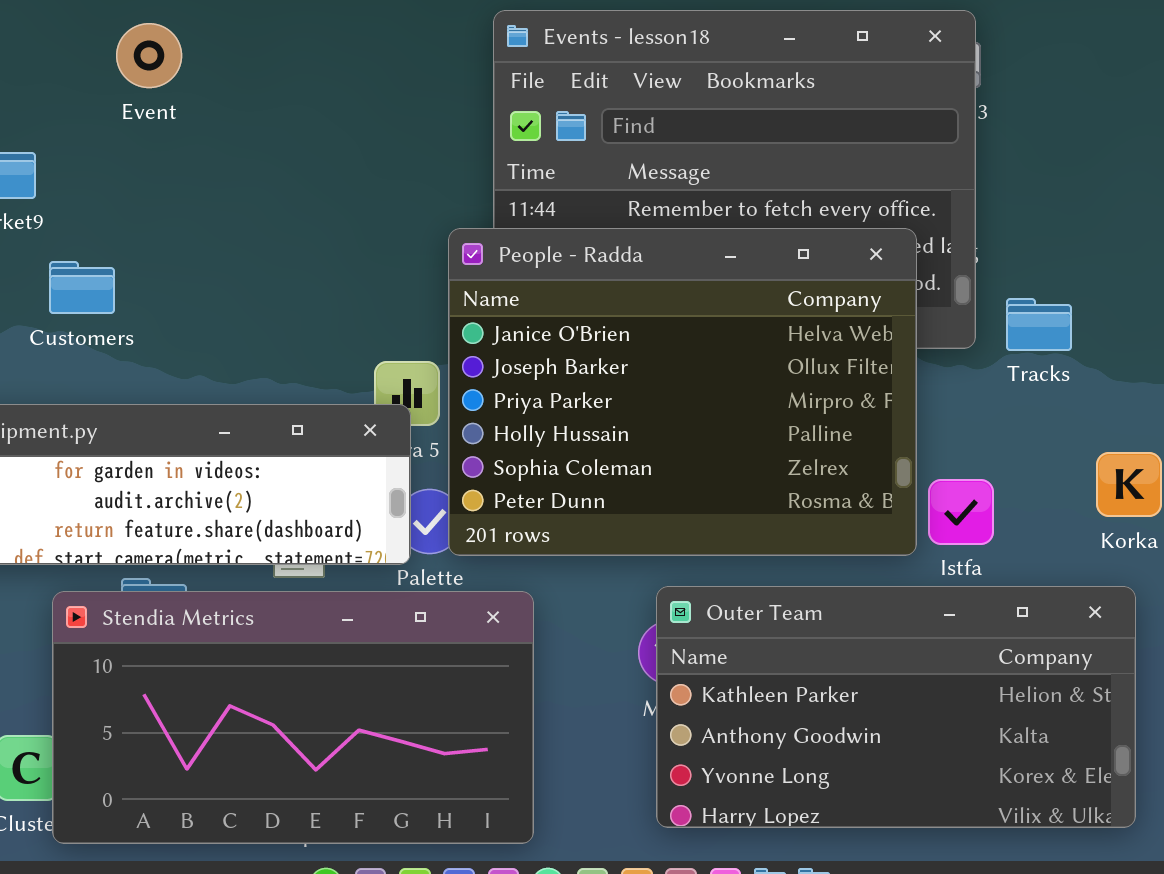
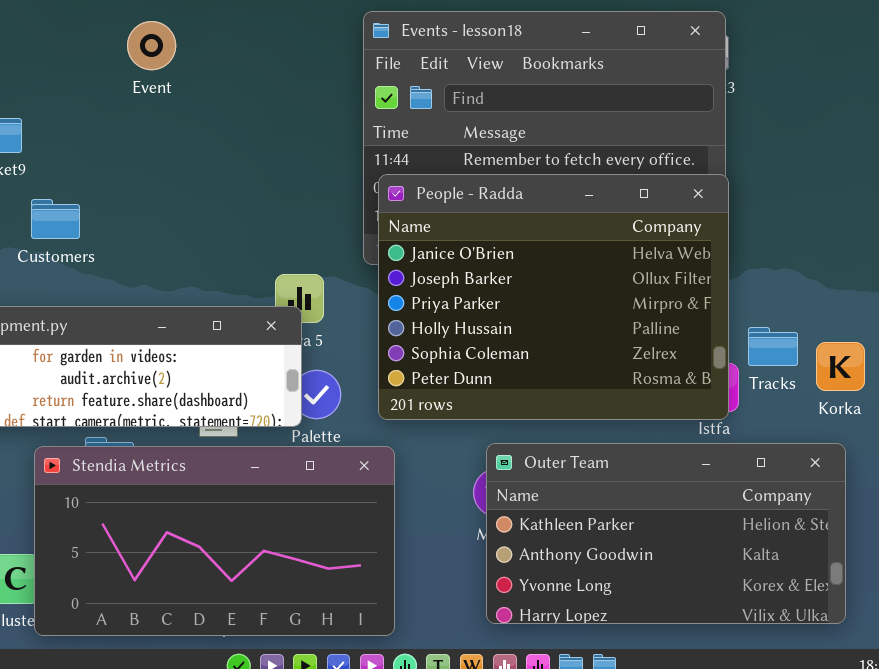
Event: [116,23,182,88] -> [127,21,176,70], moved
People - Radda: [448,228,917,556] -> [378,174,729,420], moved
Tracks: [1006,298,1072,351] -> [748,327,798,366], moved

